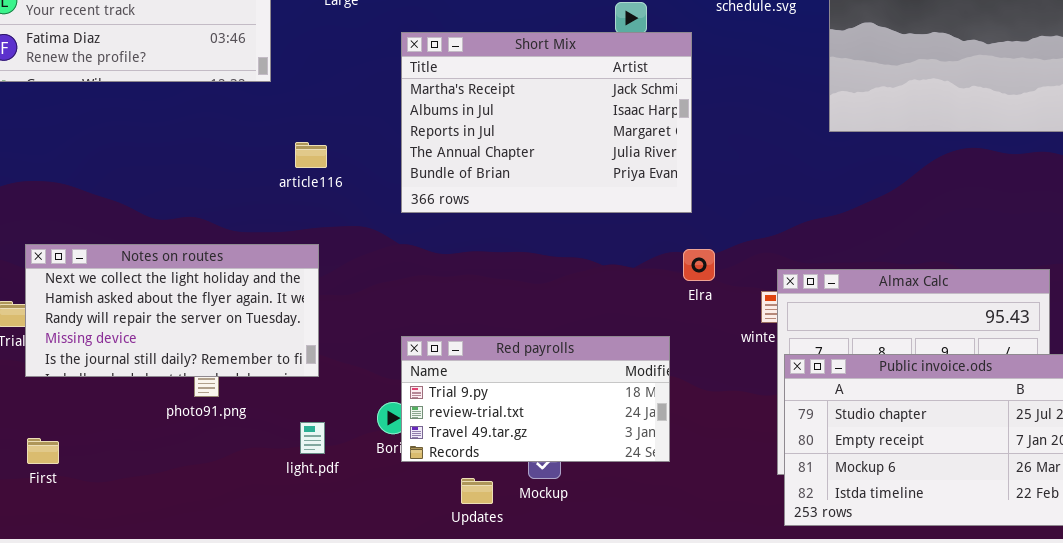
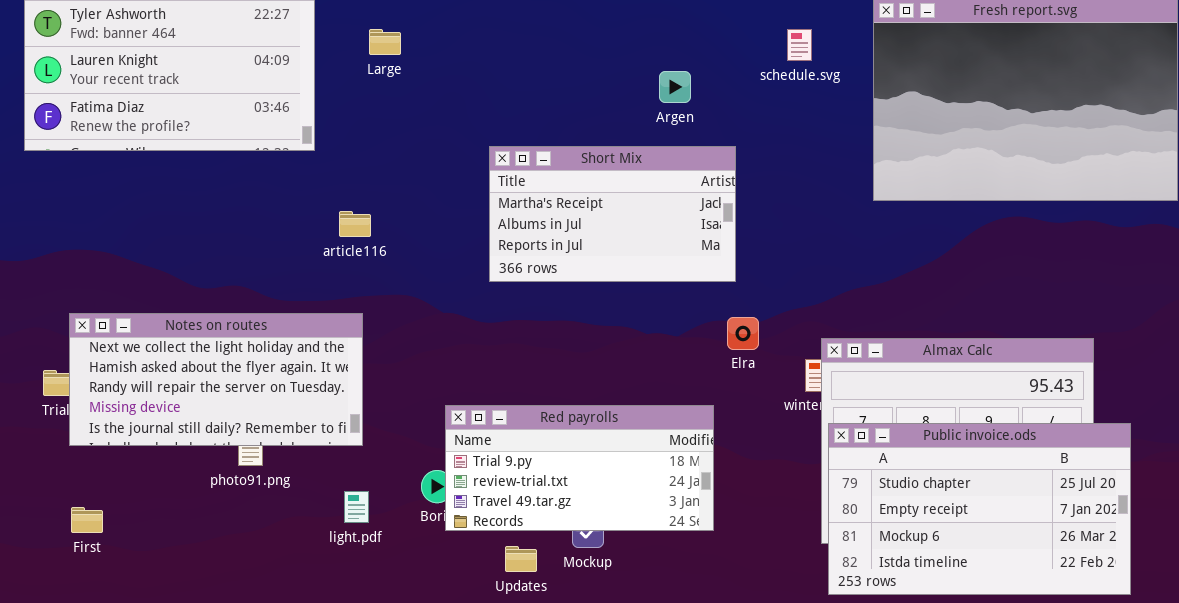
Short Mix: [401,32,692,213] -> [489,146,736,282], resized

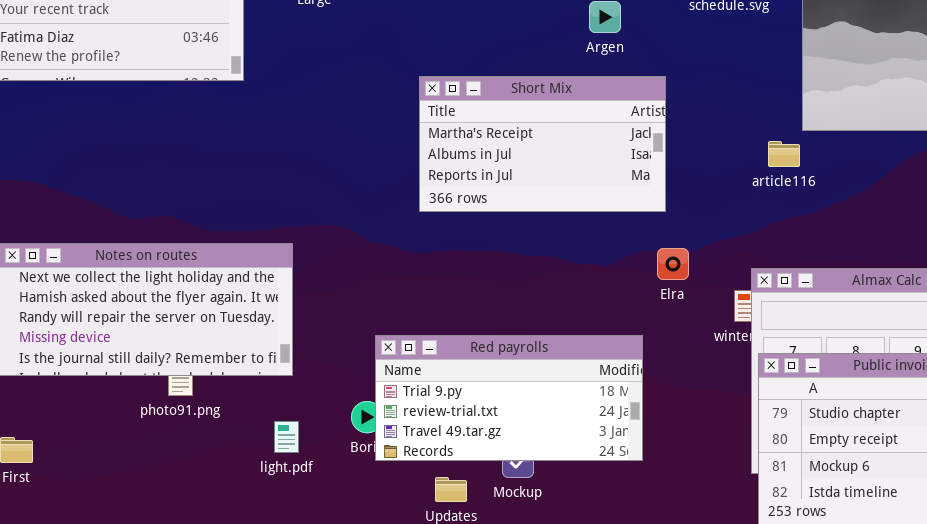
article116: [339,211,371,237] -> [768,141,800,167], moved

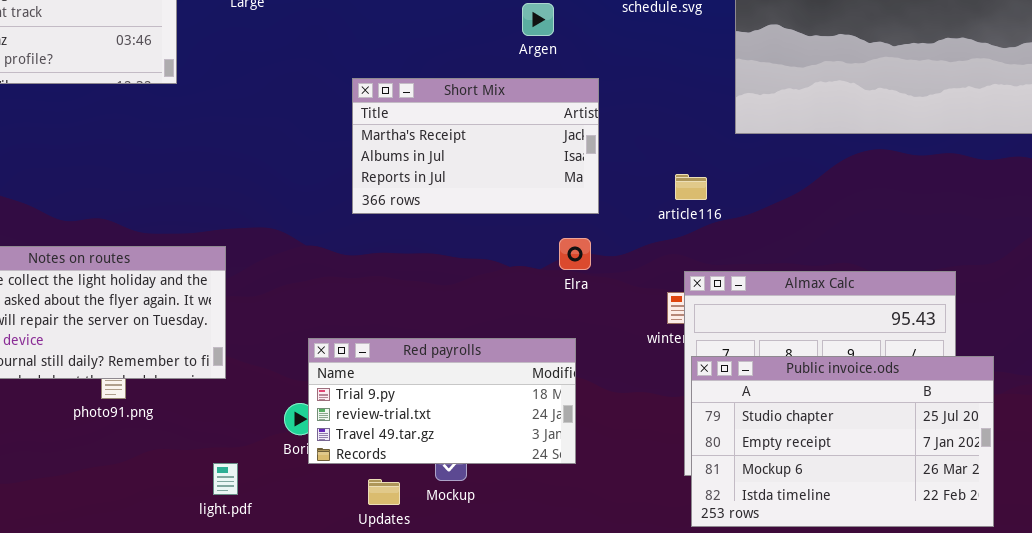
article116: [768,141,800,167] -> [675,174,707,200], moved
Elra: [657,248,689,280] -> [559,238,591,270], moved
light.pdf: [274,421,299,453] -> [213,463,238,495], moved

